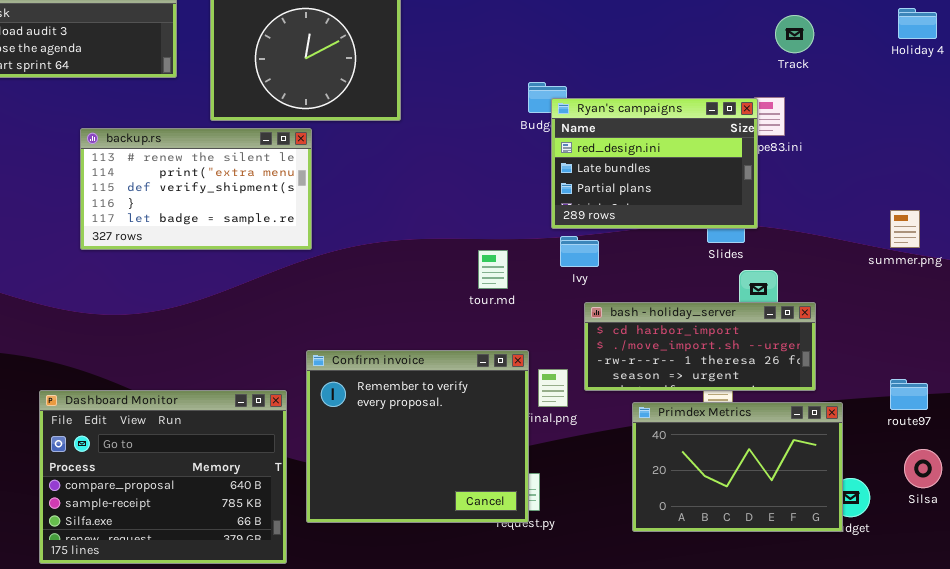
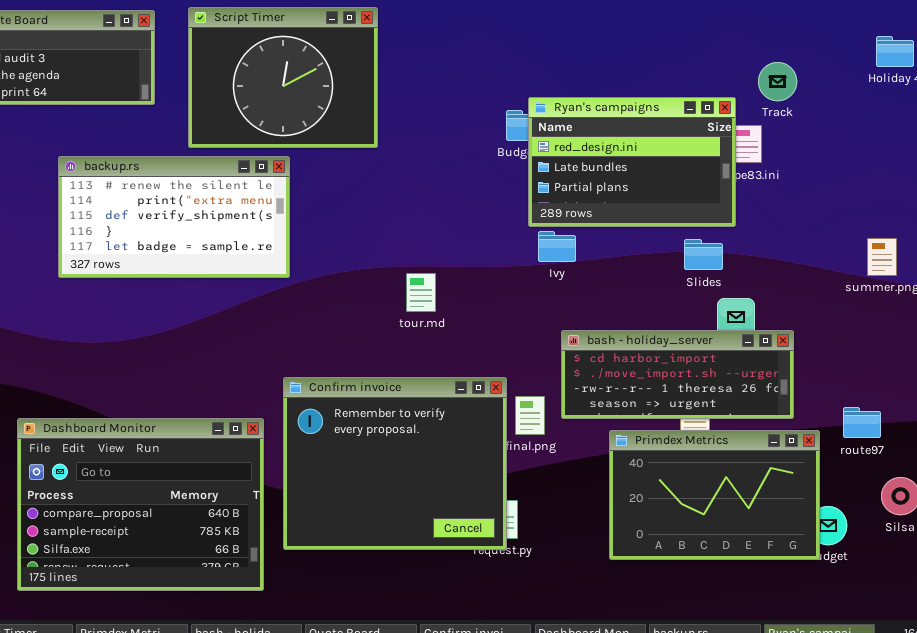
Track: [775,15,814,53] -> [758,62,797,101], moved
Ryan's campaigns: [551,98,758,229] -> [528,97,736,227], moved
Ivy: [560,236,599,267] -> [538,231,576,262], moved
tour.md: [478,250,508,289] -> [406,273,436,312], moved
route97: [890,379,928,410] -> [843,407,881,438], moved

